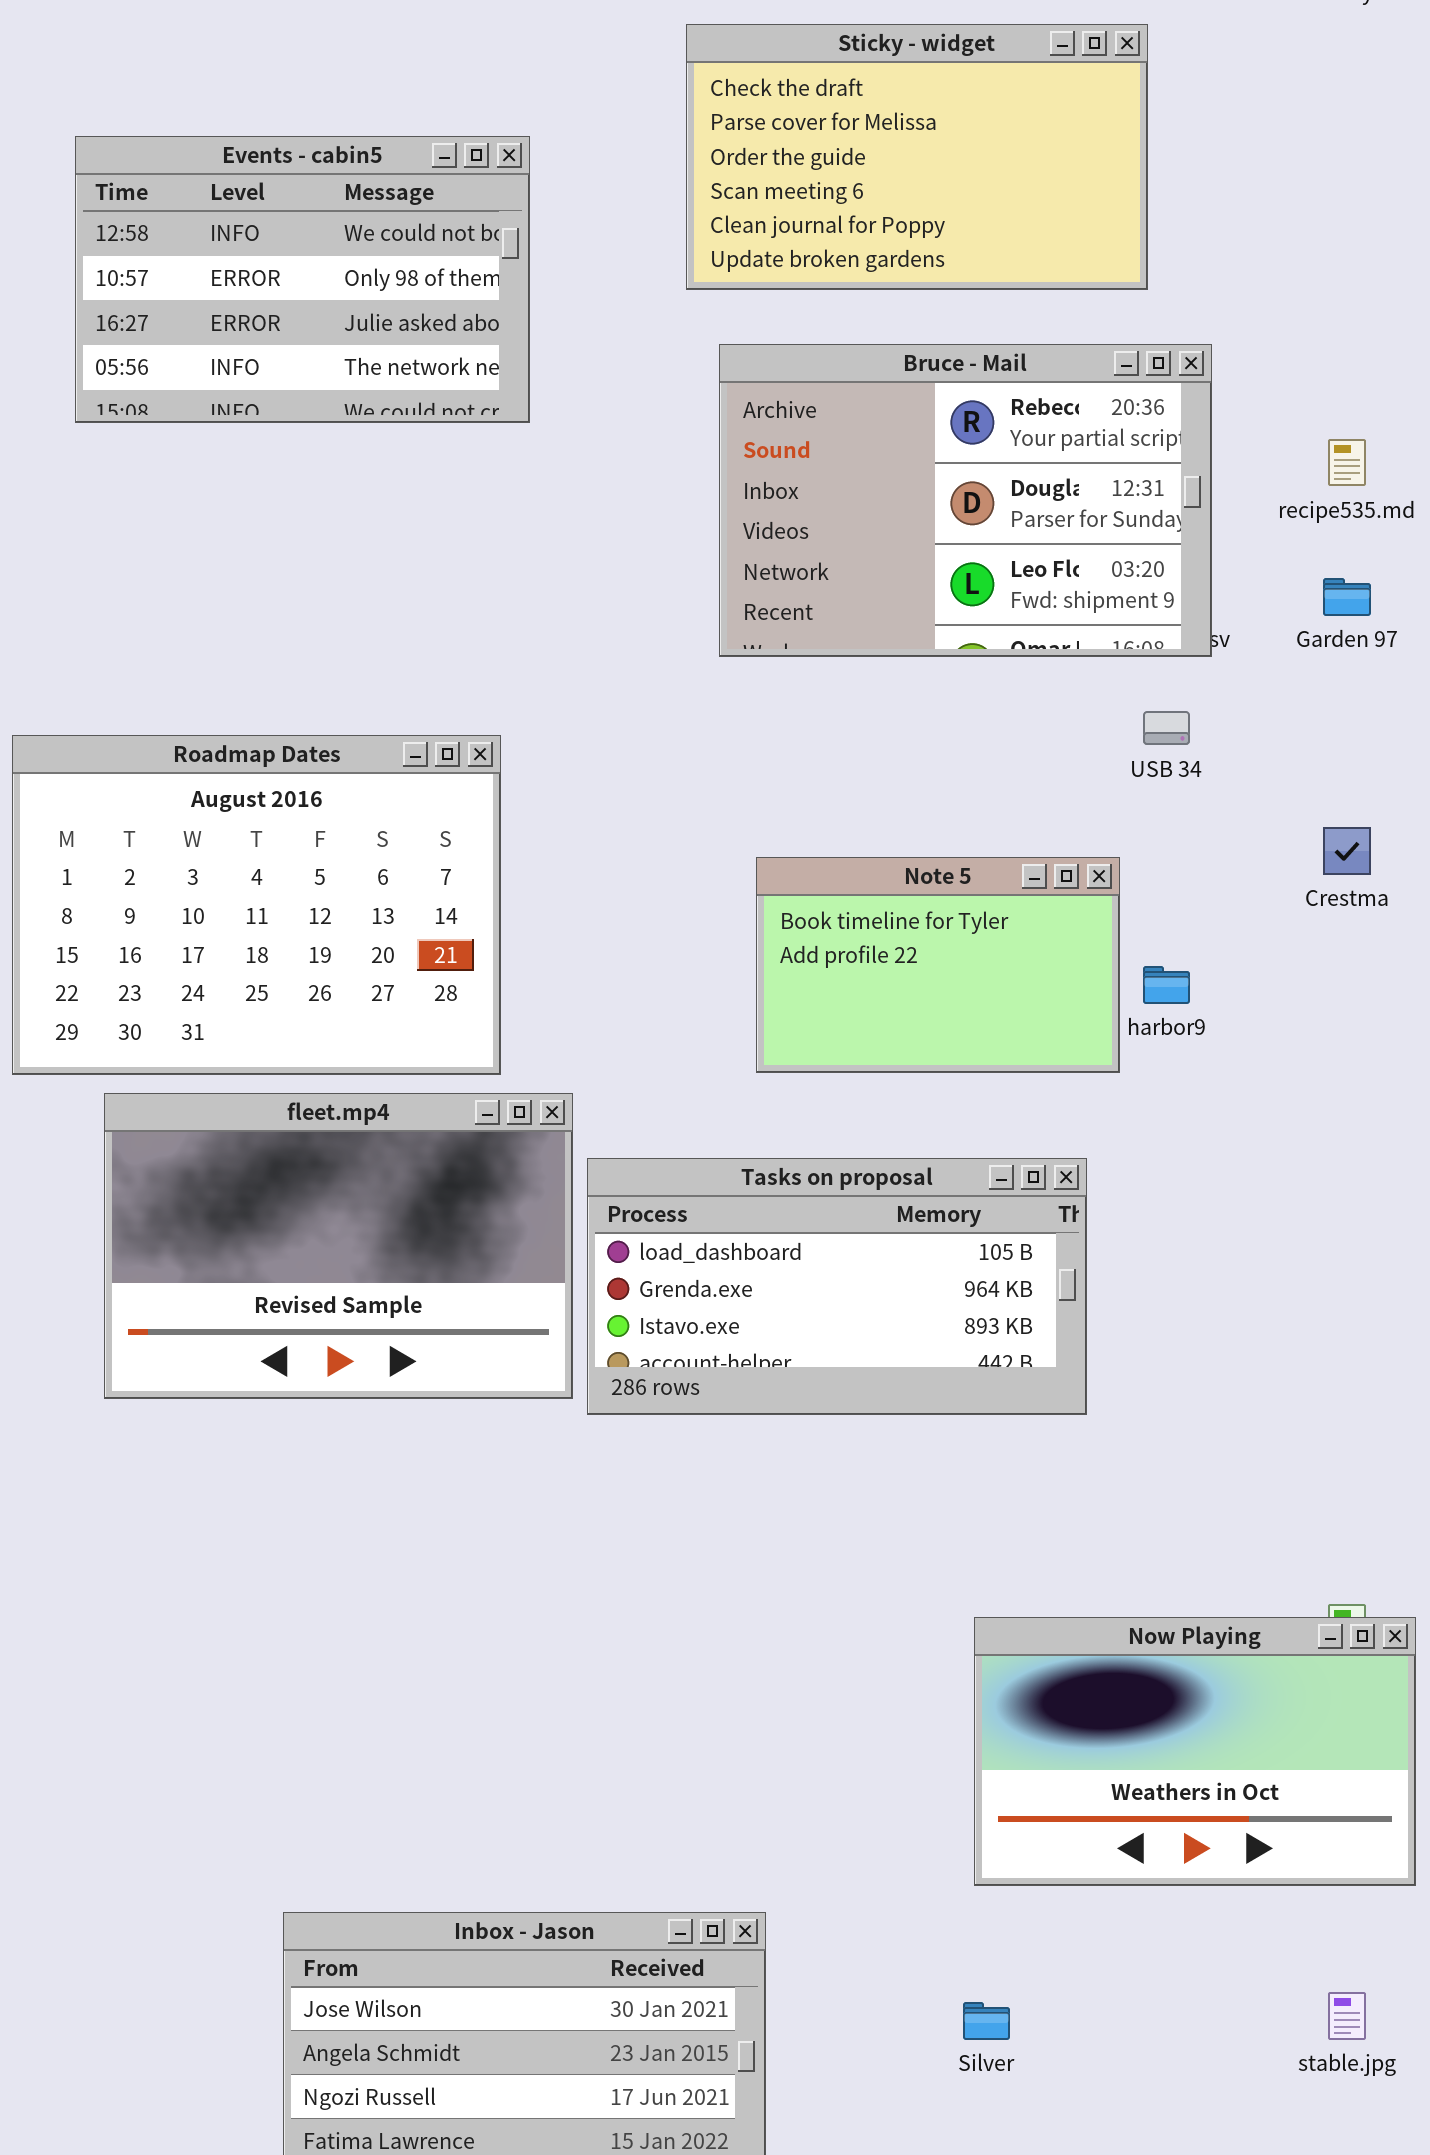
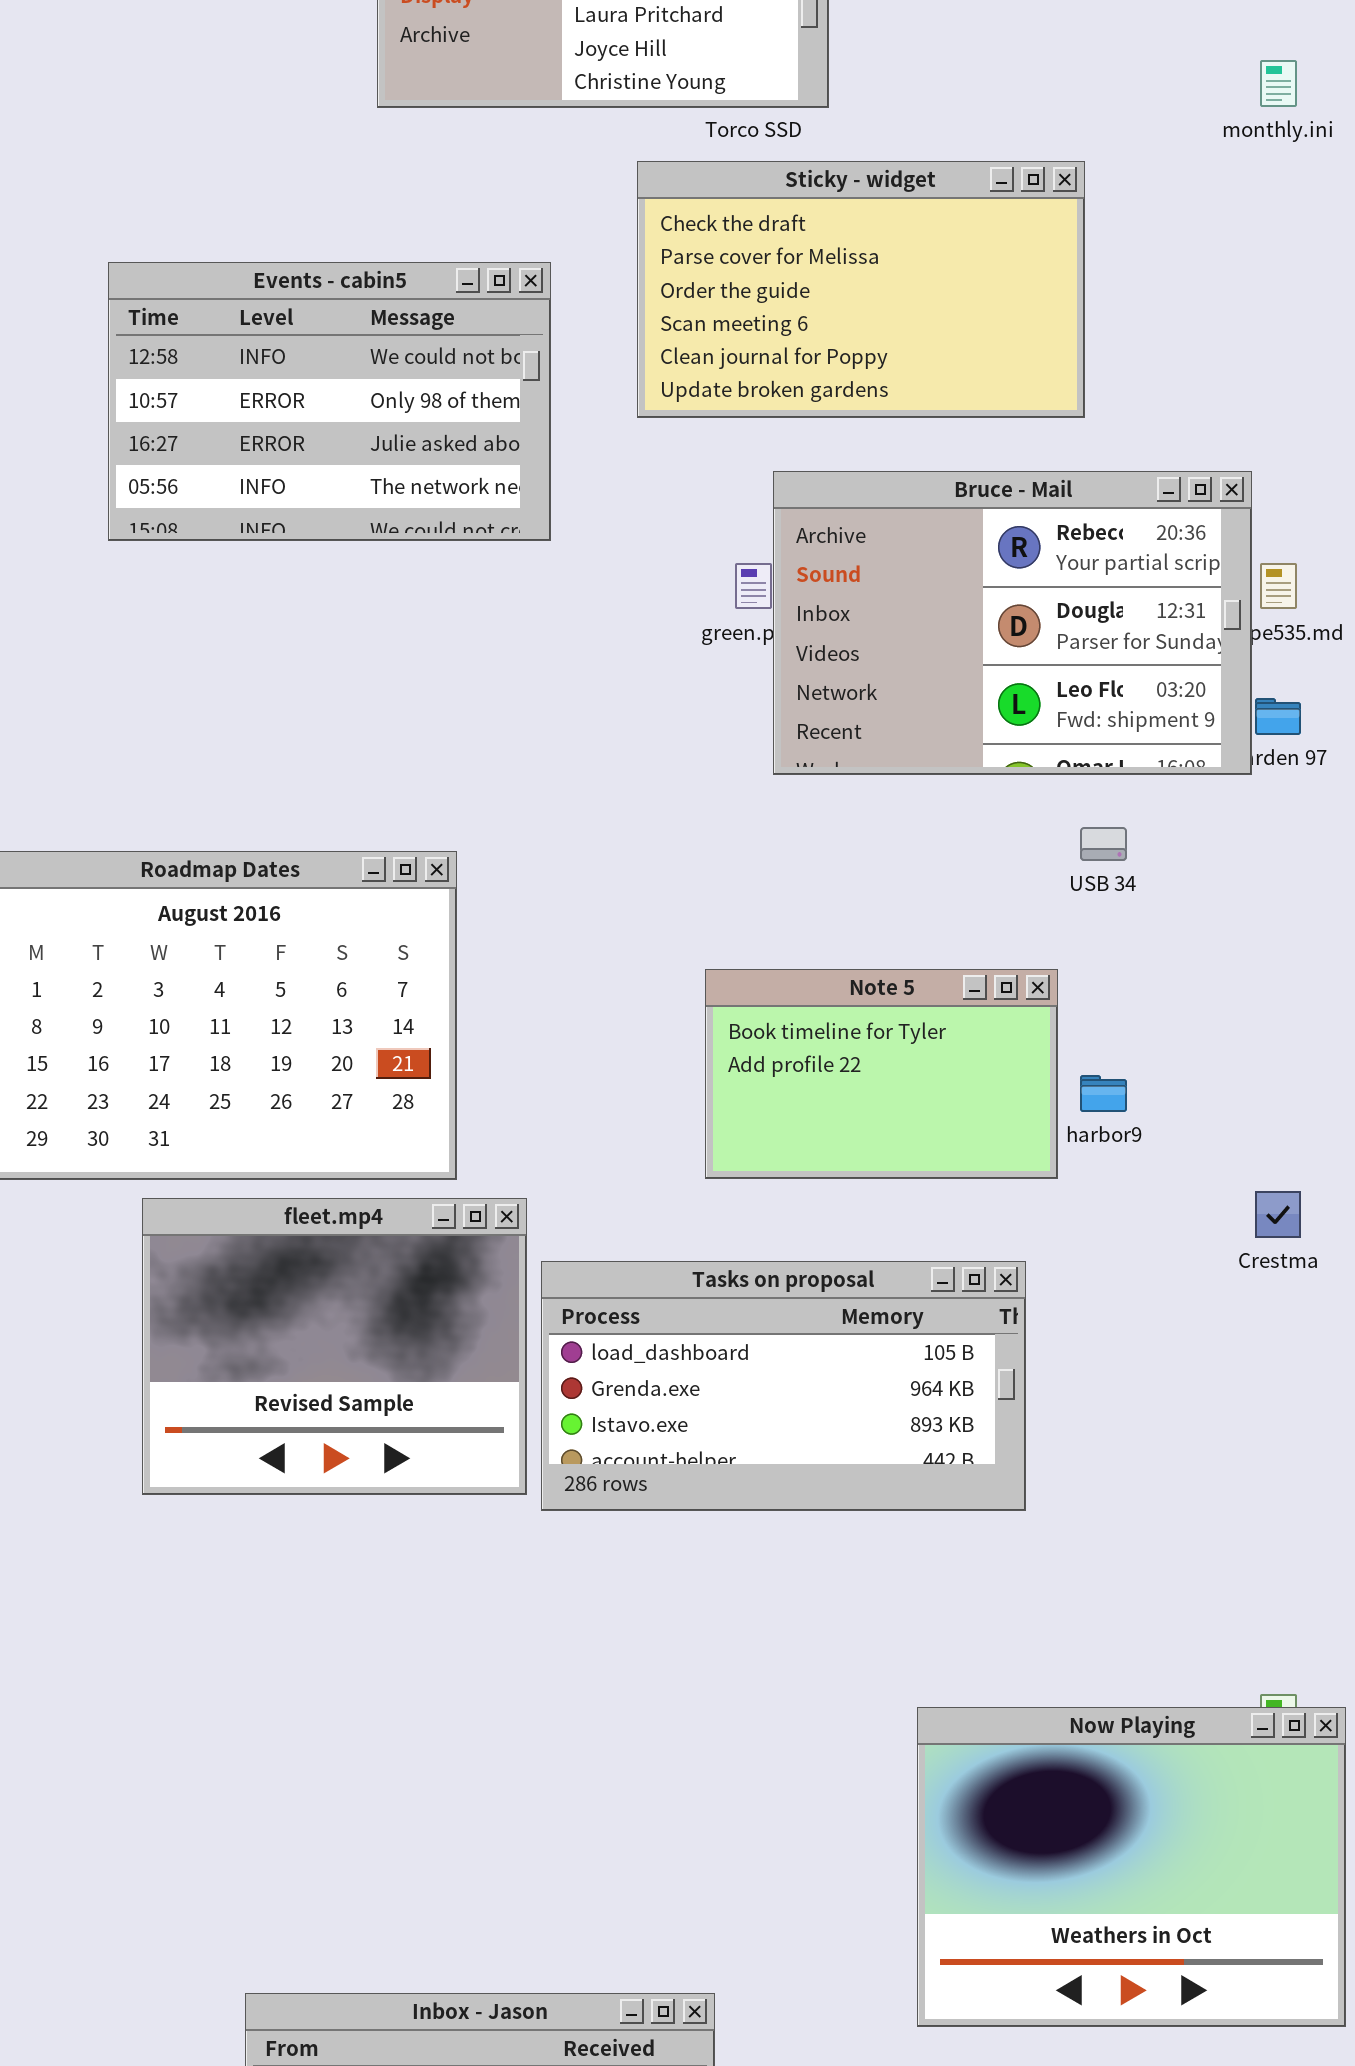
Events - cabin5: [75,136,530,423] -> [108,262,551,541], moved
Bruce - Mail: [719,344,1212,657] -> [773,471,1252,775], moved
Crestma: [1323,827,1371,875] -> [1255,1191,1301,1238], moved
fleet.mp4: [104,1093,573,1399] -> [142,1198,527,1495], resized
Now Playing: [974,1617,1416,1886] -> [917,1707,1346,2027], resized

